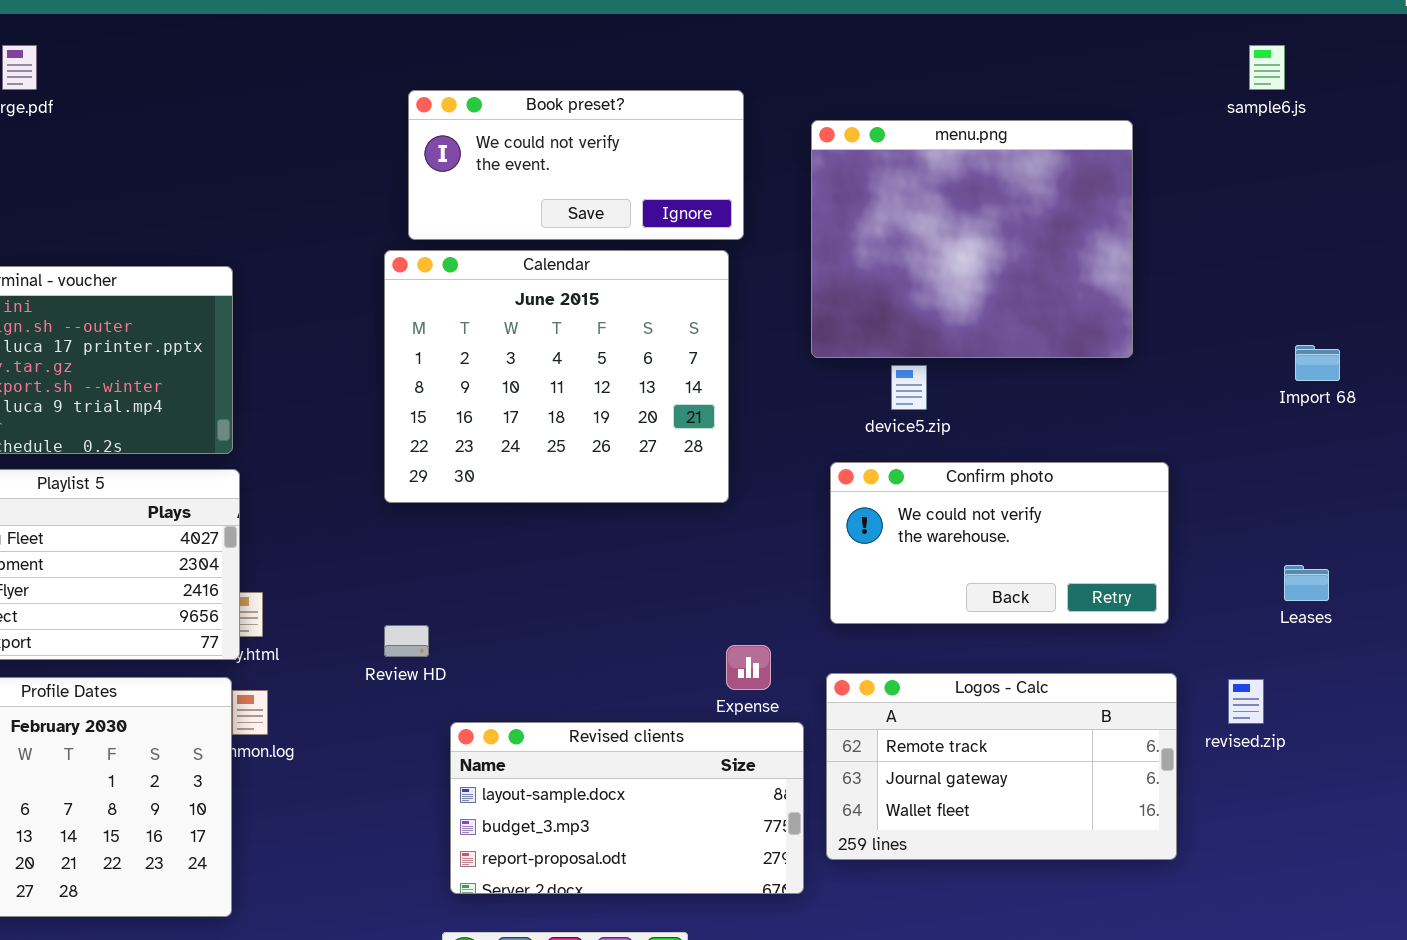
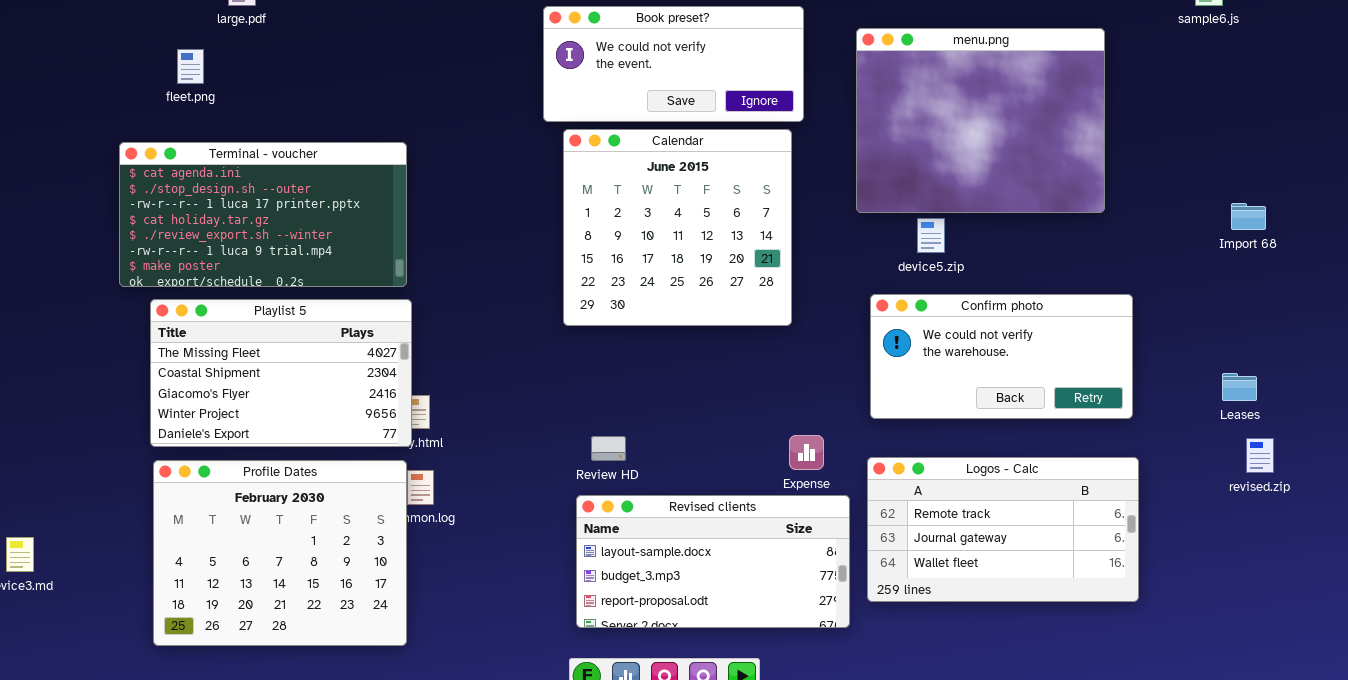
Calendar: [384,250,729,503] -> [563,129,792,326], resized
Review HD: [384,625,429,657] -> [591,436,626,461], moved
revised.zip: [1228,679,1264,724] -> [1246,438,1274,473], moved

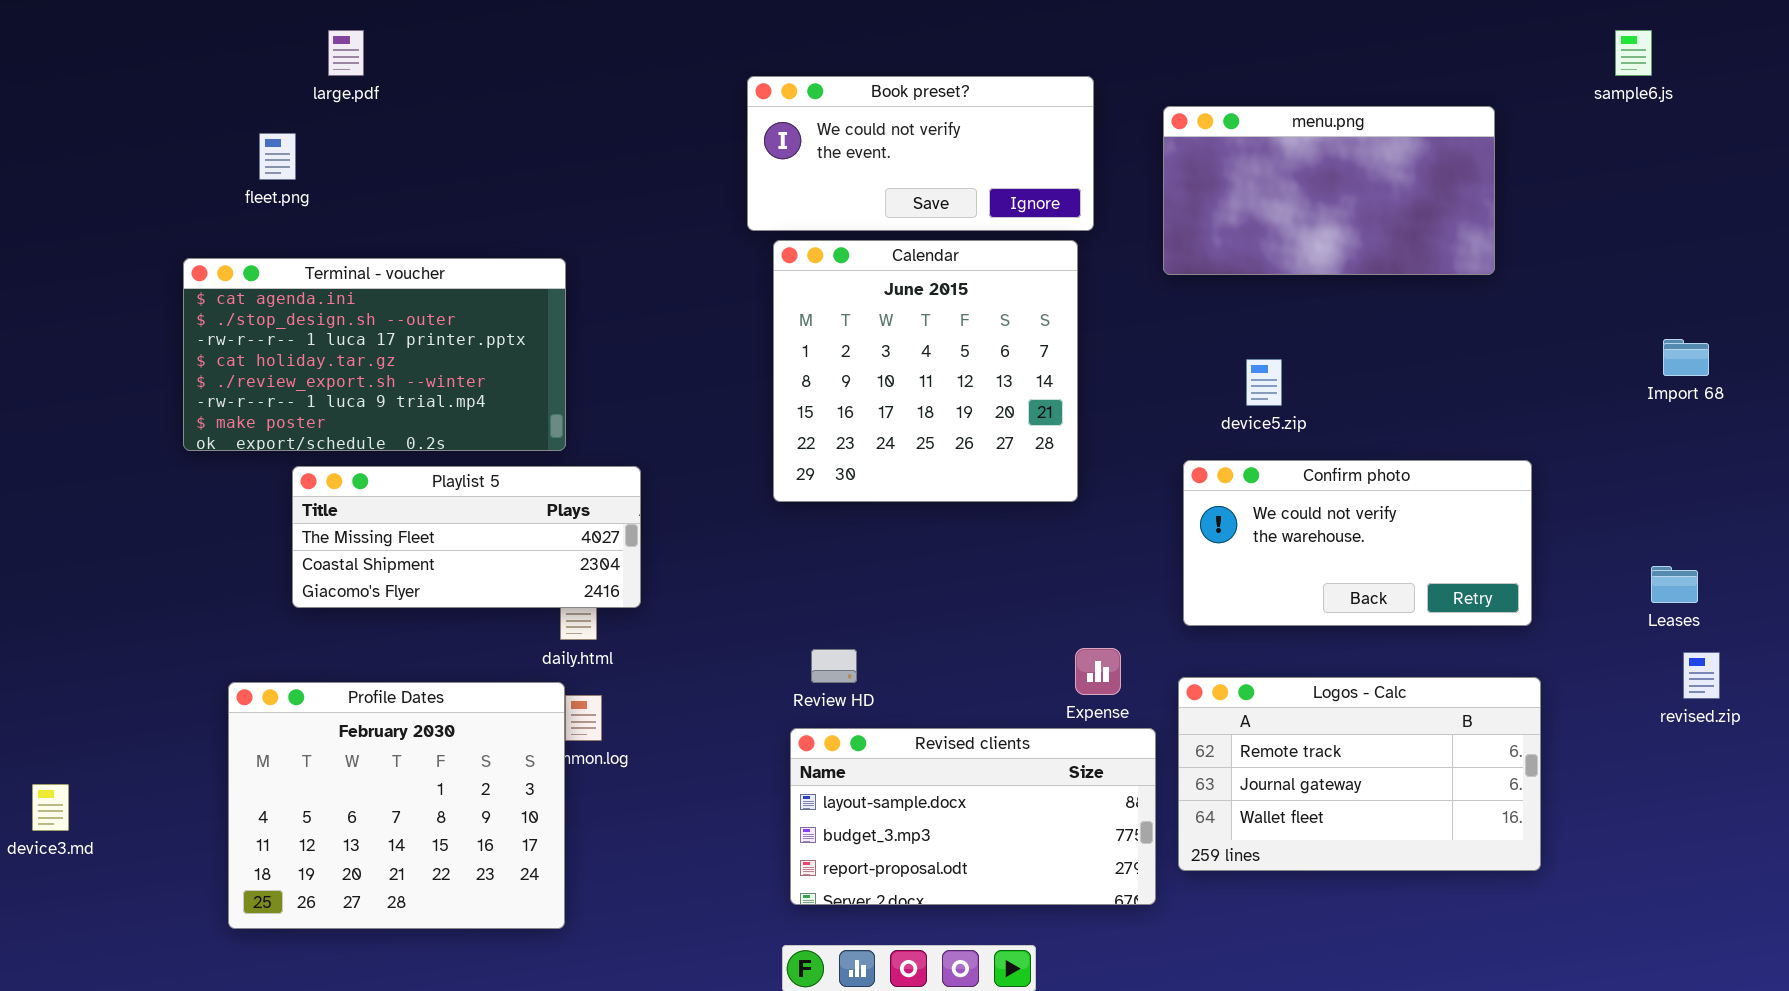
menu.png: [856,28,1105,213] -> [1163,106,1495,275], resized
Playlist 5: [150,299,412,447] -> [292,466,641,608], moved, resized

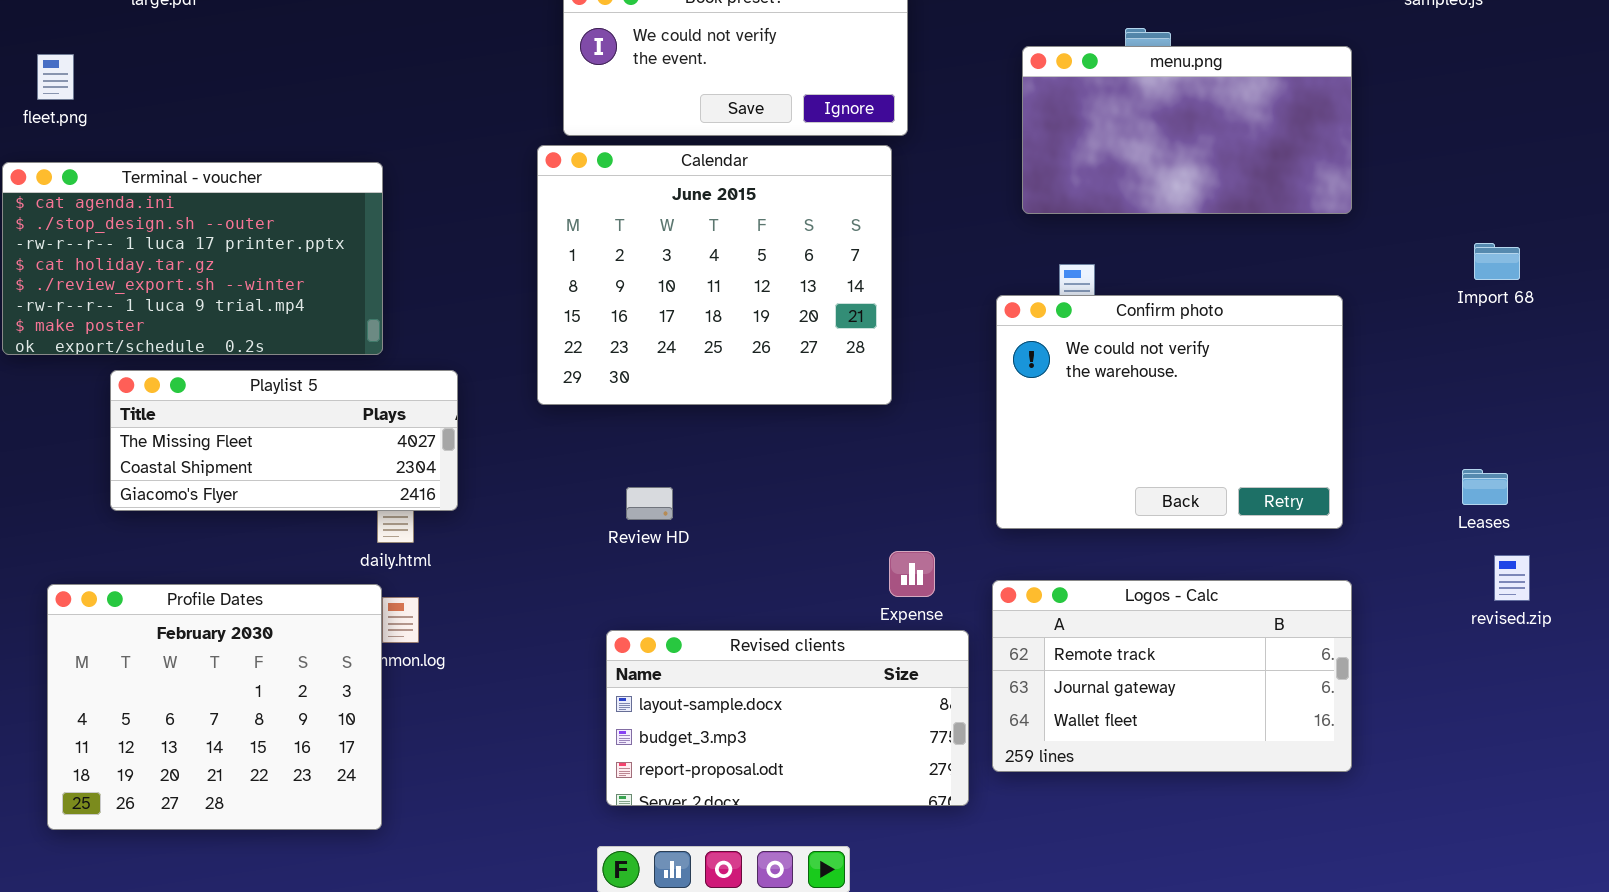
menu.png: [1163,106,1495,275] -> [1022,46,1352,214], moved
fleet.png: [259,133,296,180] -> [37,54,74,100], moved
Calendar: [773,240,1078,502] -> [537,145,892,405], resized
Confirm photo: [1183,460,1532,626] -> [996,295,1343,529], resized
Review HD: [811,649,857,683] -> [626,487,673,520], moved

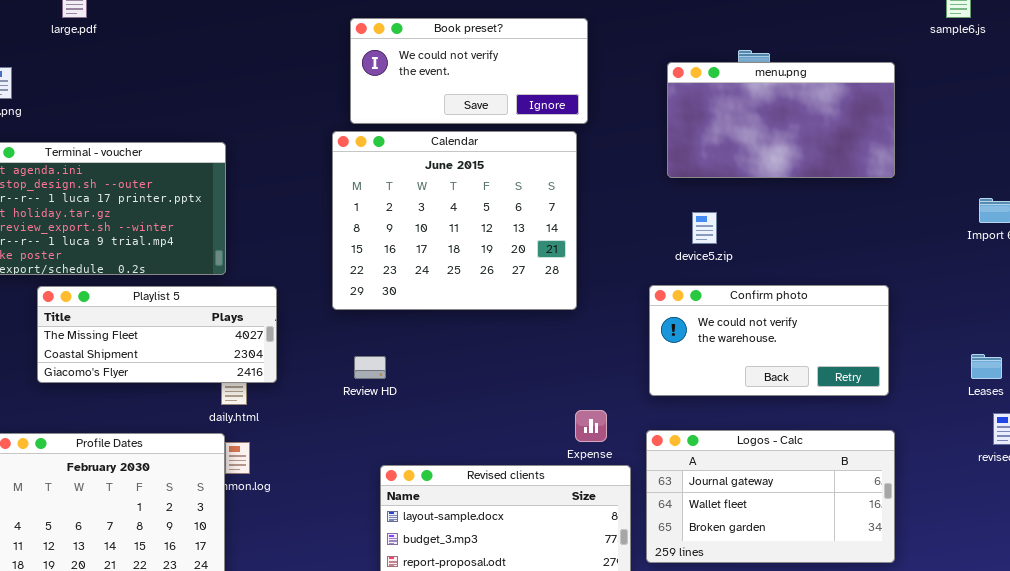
Confirm photo: [996,295,1343,529] -> [649,285,889,396], resized
Review HD: [626,487,673,520] -> [354,356,386,379], moved
Logos - Calc: [992,580,1352,772] -> [646,430,895,563], scrolled down 1 row

